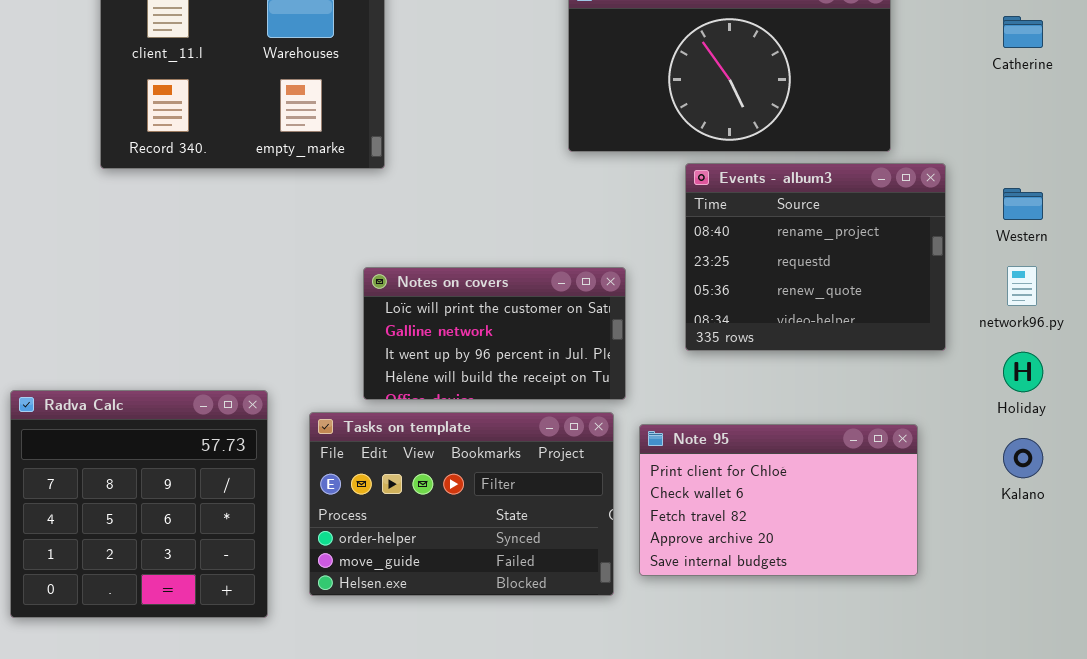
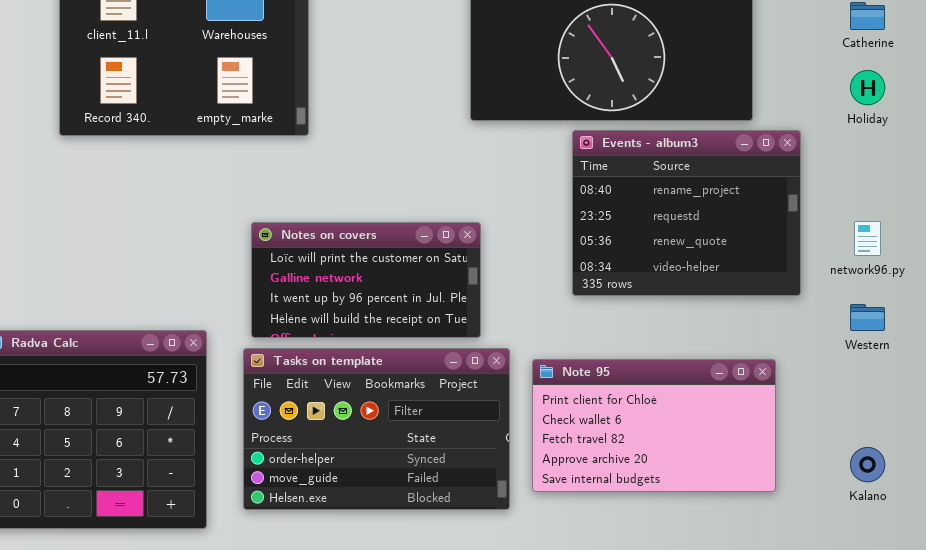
Western: [1003,188,1043,220] -> [850,304,885,331], moved
Notes on covers: [363,267,626,400] -> [251,222,481,338], moved
Holiday: [1003,352,1043,392] -> [850,70,885,105], moved
Kalano: [1003,438,1043,478] -> [850,447,885,482], moved

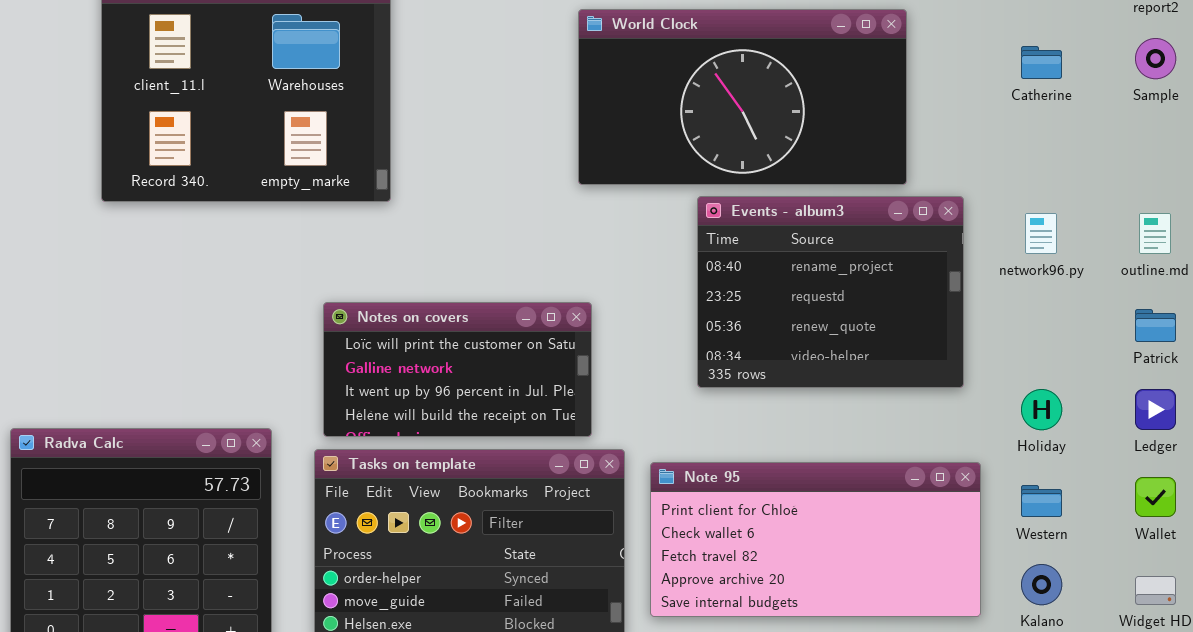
Holiday: [850,70,885,105] -> [1021,389,1062,430], moved
network96.py: [854,221,881,256] -> [1025,213,1057,254], moved
Western: [850,304,885,331] -> [1021,485,1062,517], moved
Note 95: [532,359,776,492] -> [650,462,981,617], resized

